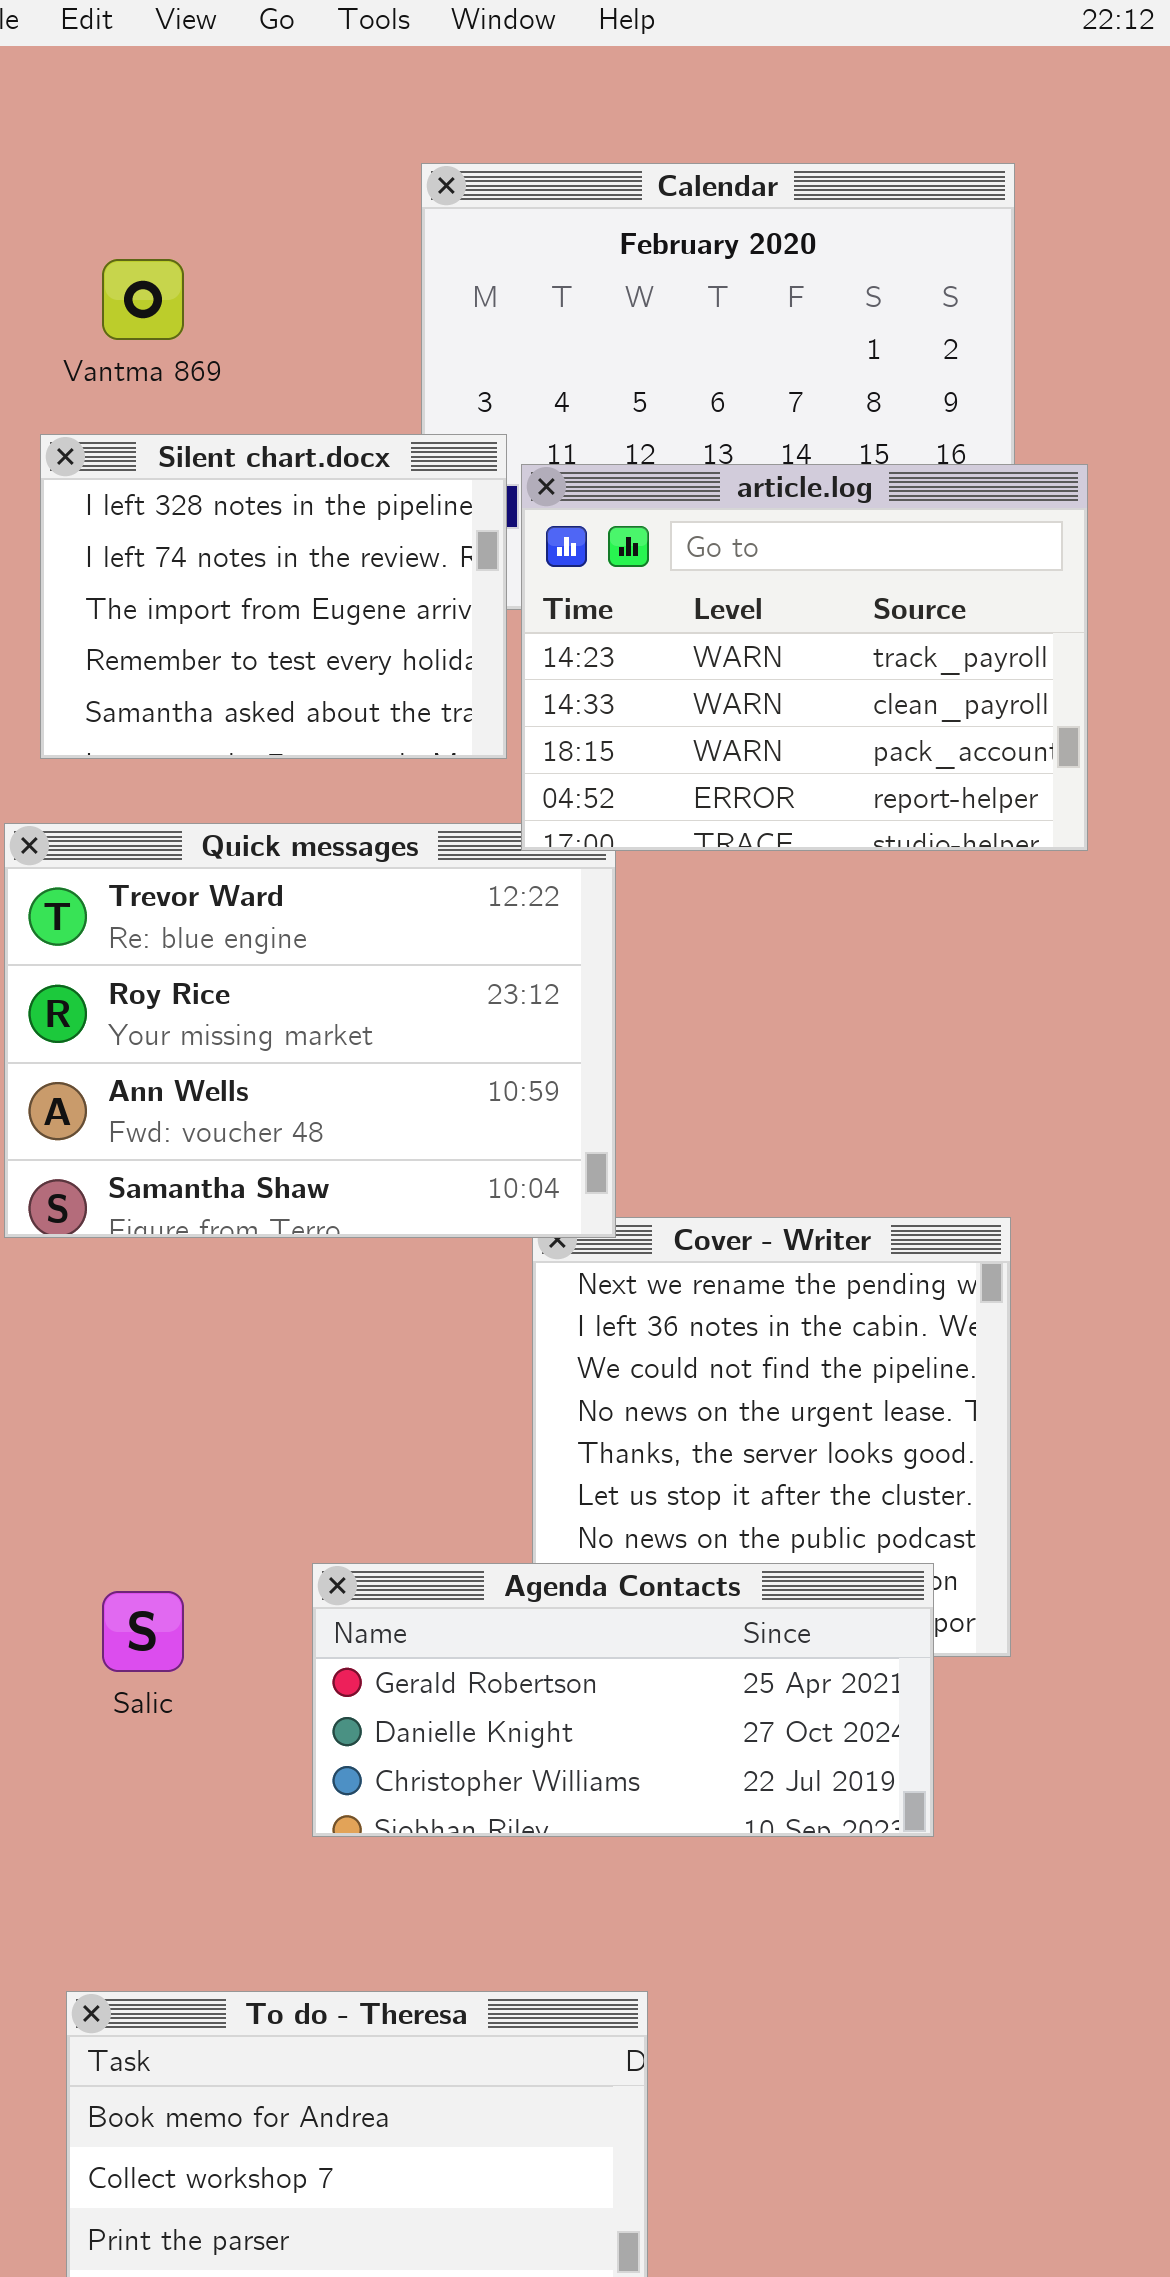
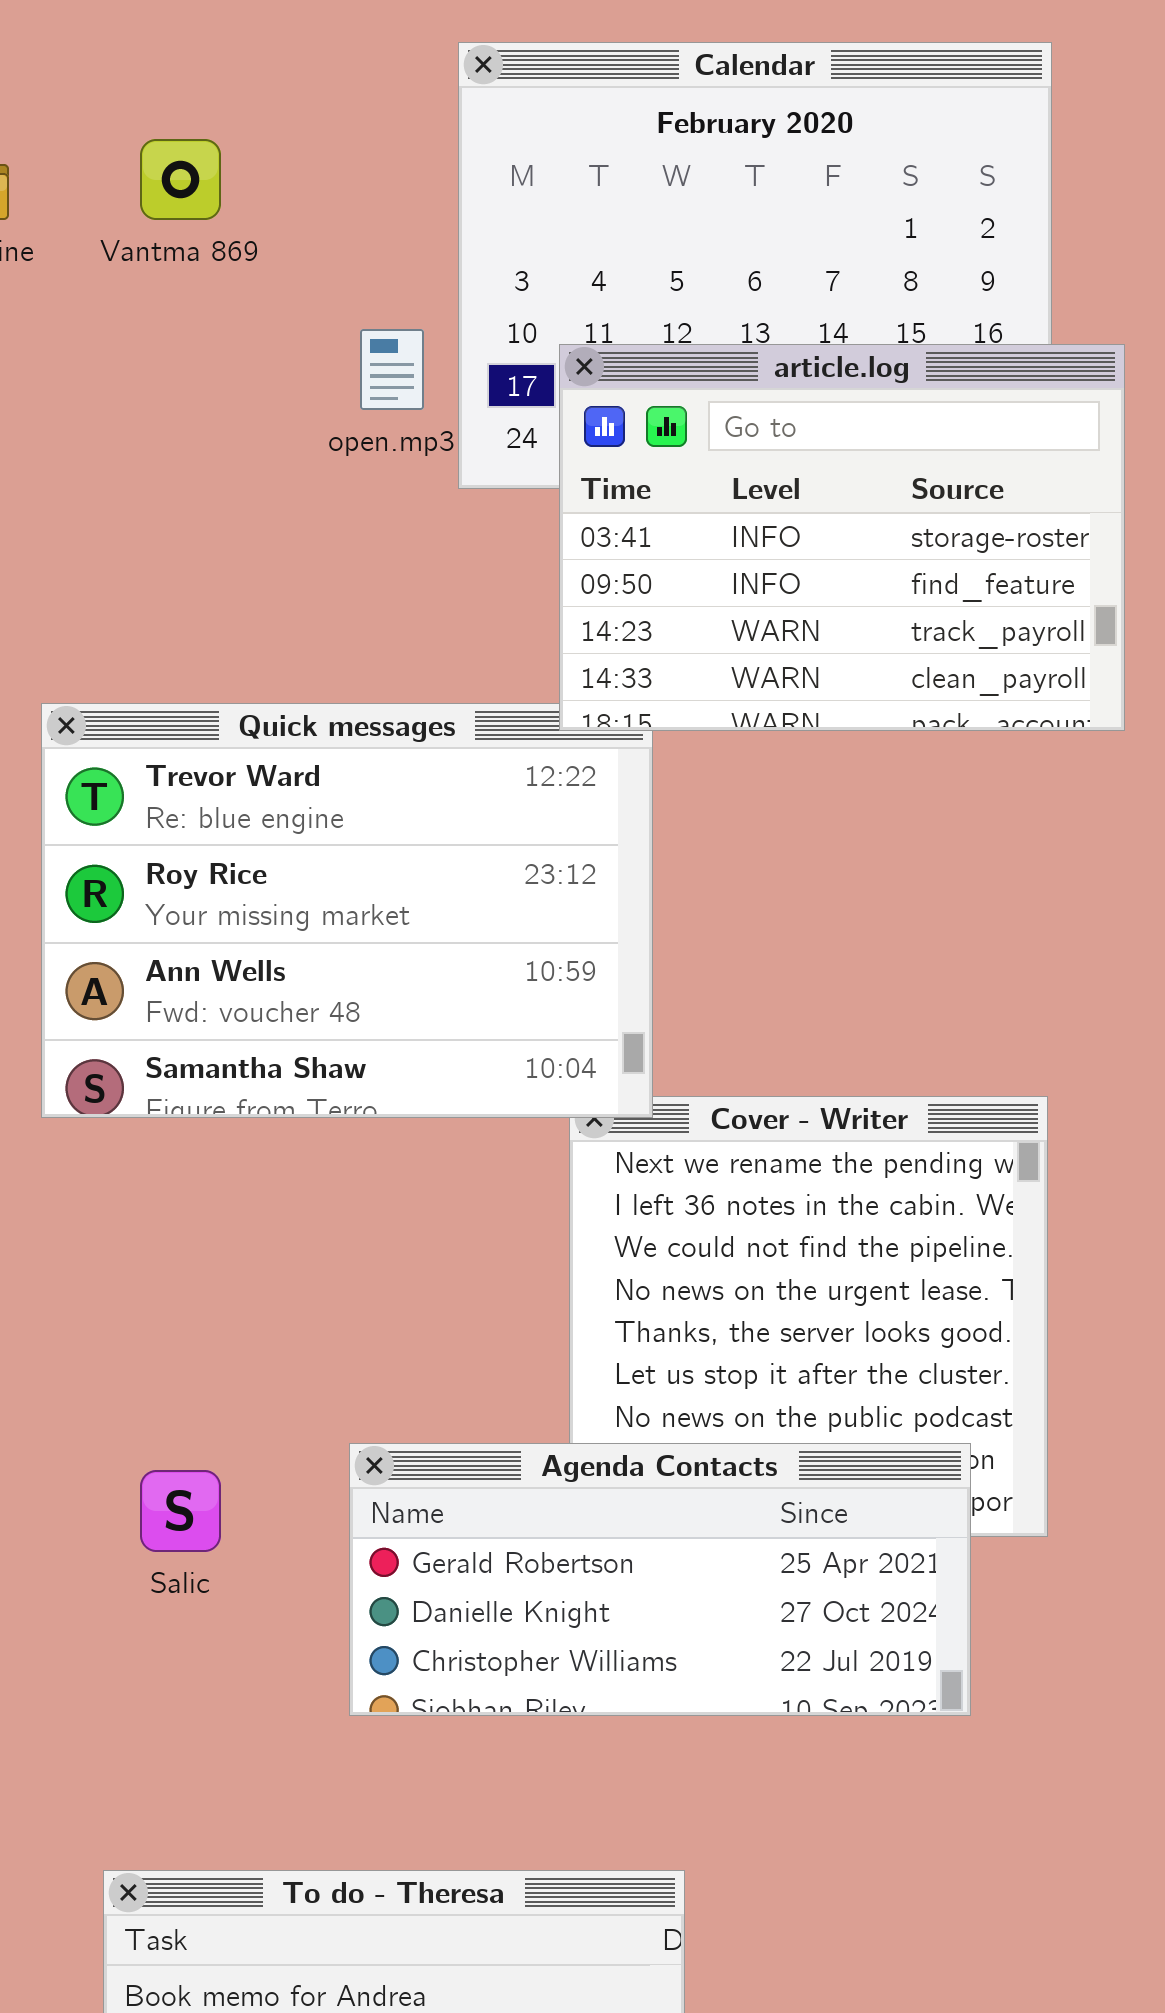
Silent chart.docx: [40,434,507,759] -> none, closed
article.log: [521,464,1088,851] -> [559,344,1125,731], scrolled up 2 rows

